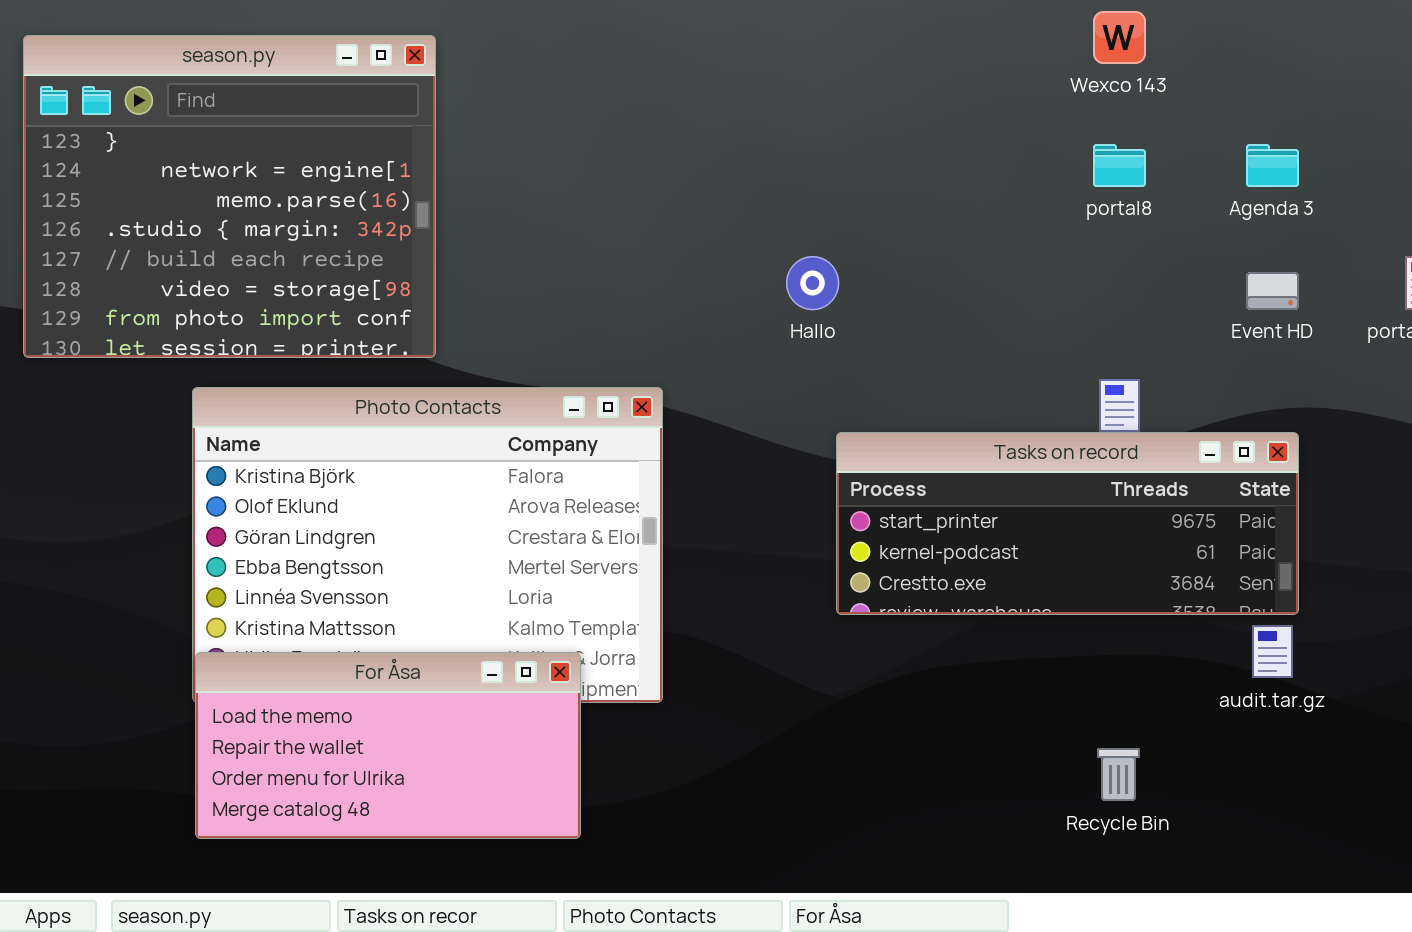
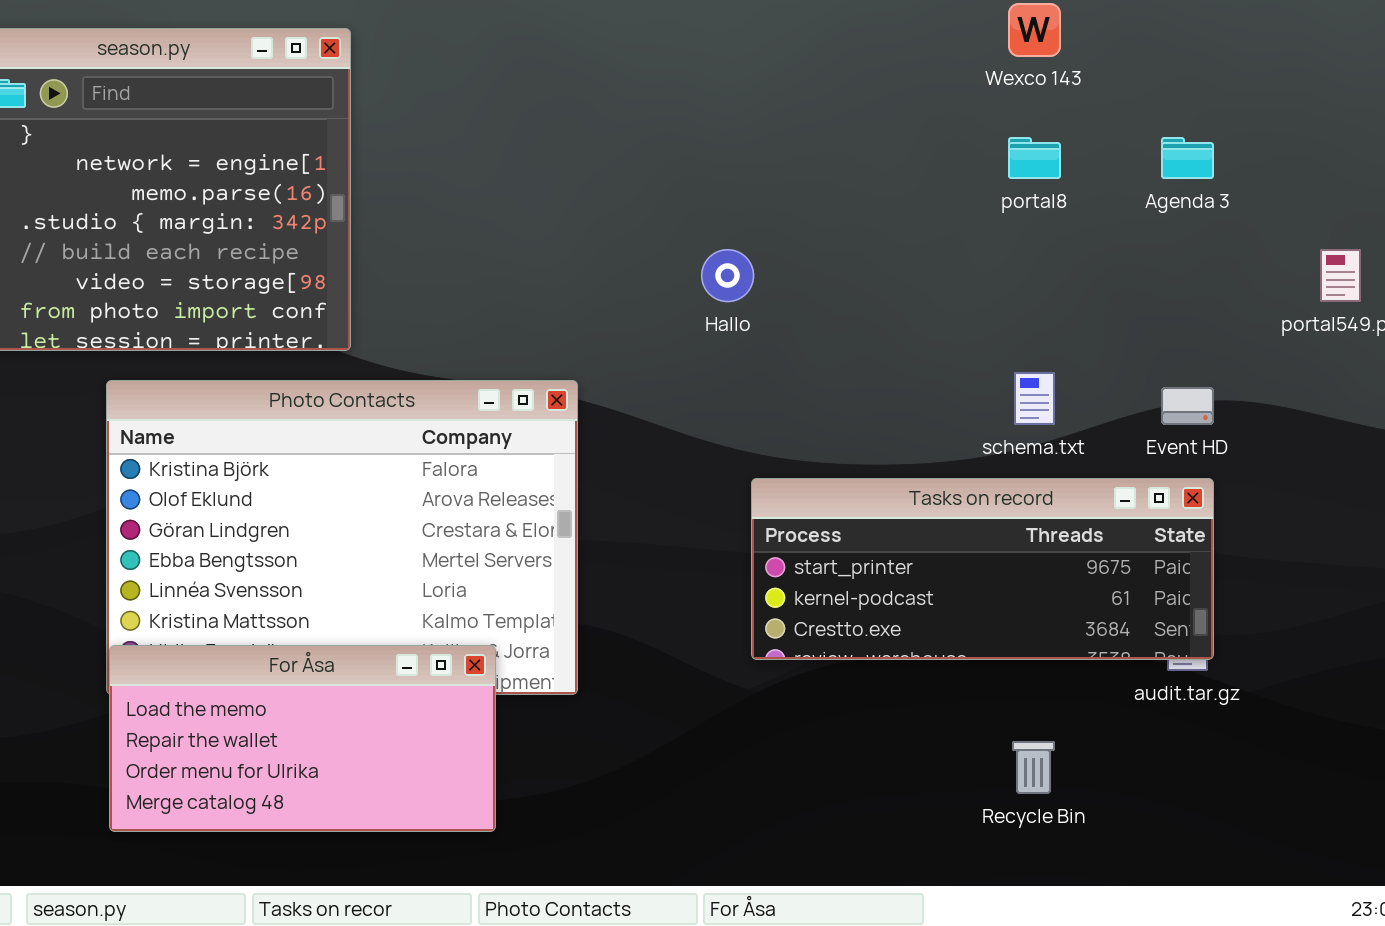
Event HD: [1246,272,1299,310] -> [1161,387,1214,425], moved
Tasks on record: [836,432,1299,615] -> [751,478,1214,660], moved

